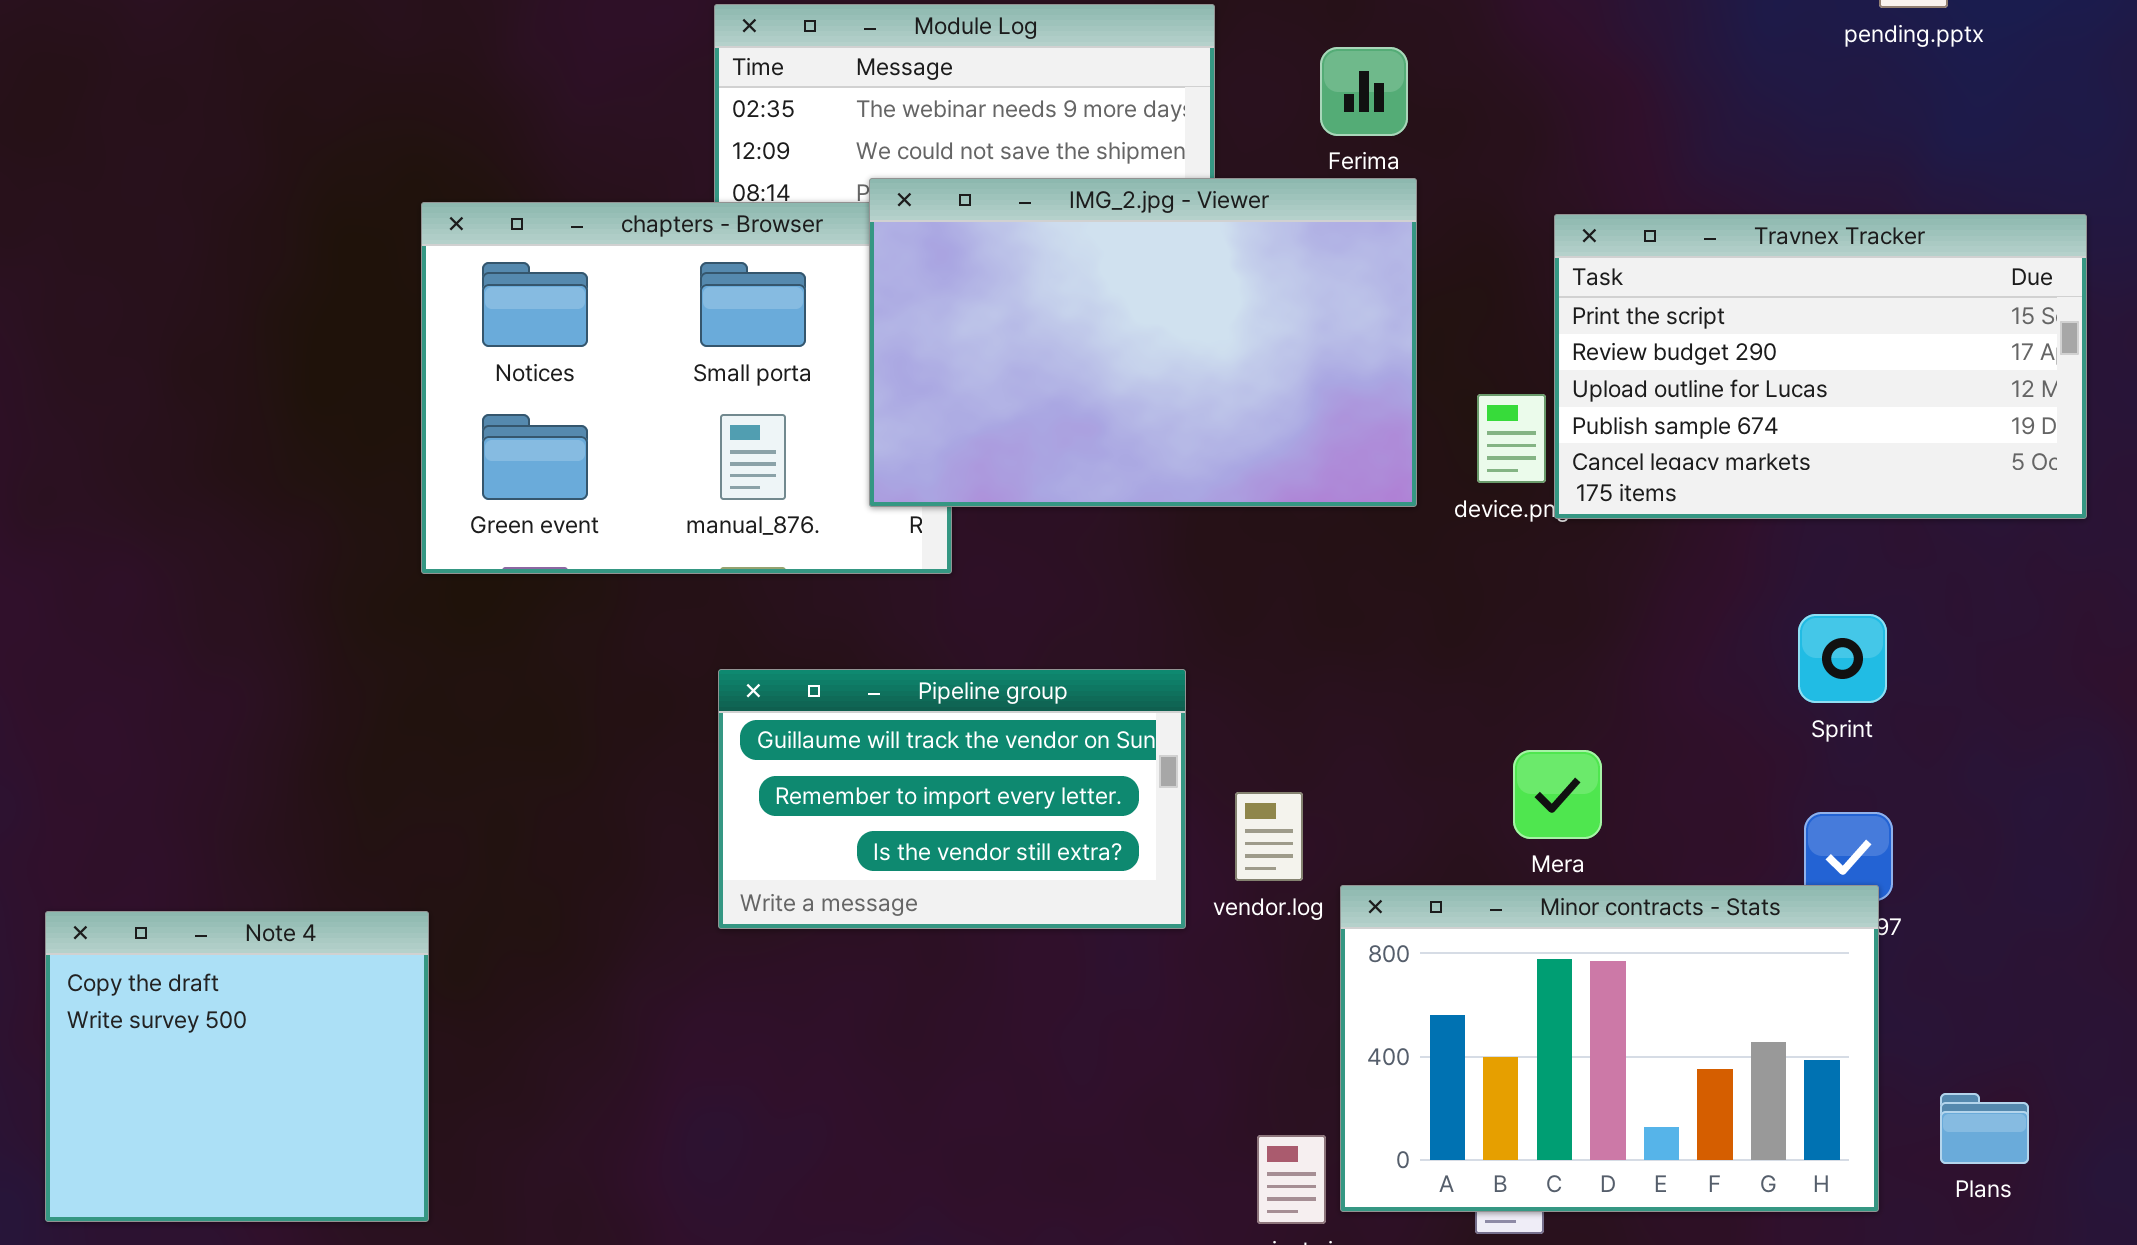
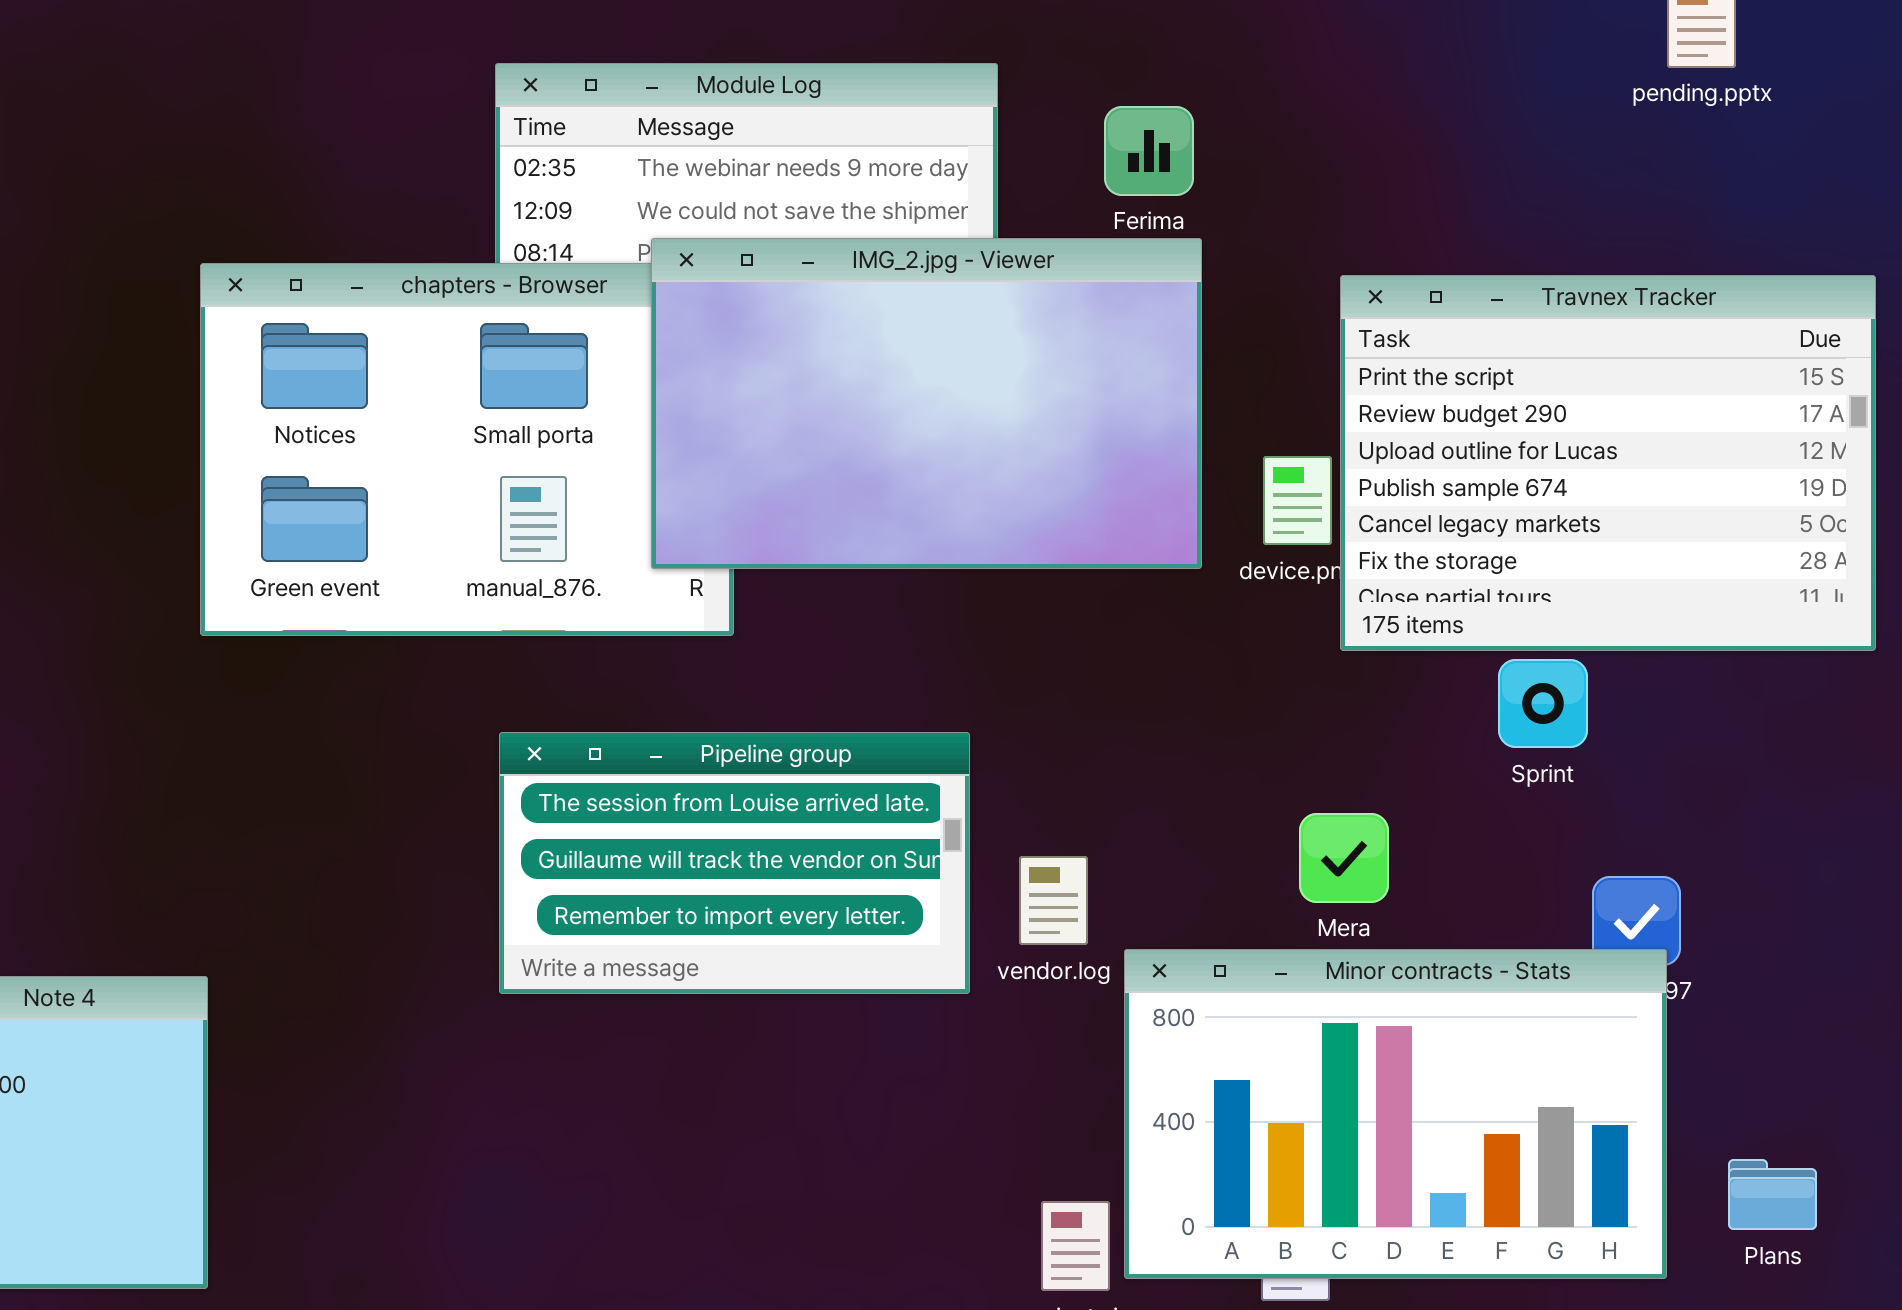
Travnex Tracker: [1554,214,2087,519] -> [1340,275,1876,651], resized
Sprint: [1798,614,1887,703] -> [1498,659,1588,748], moved
Pipeline group: [718,669,1186,929] -> [499,732,970,994], scrolled up 1 row

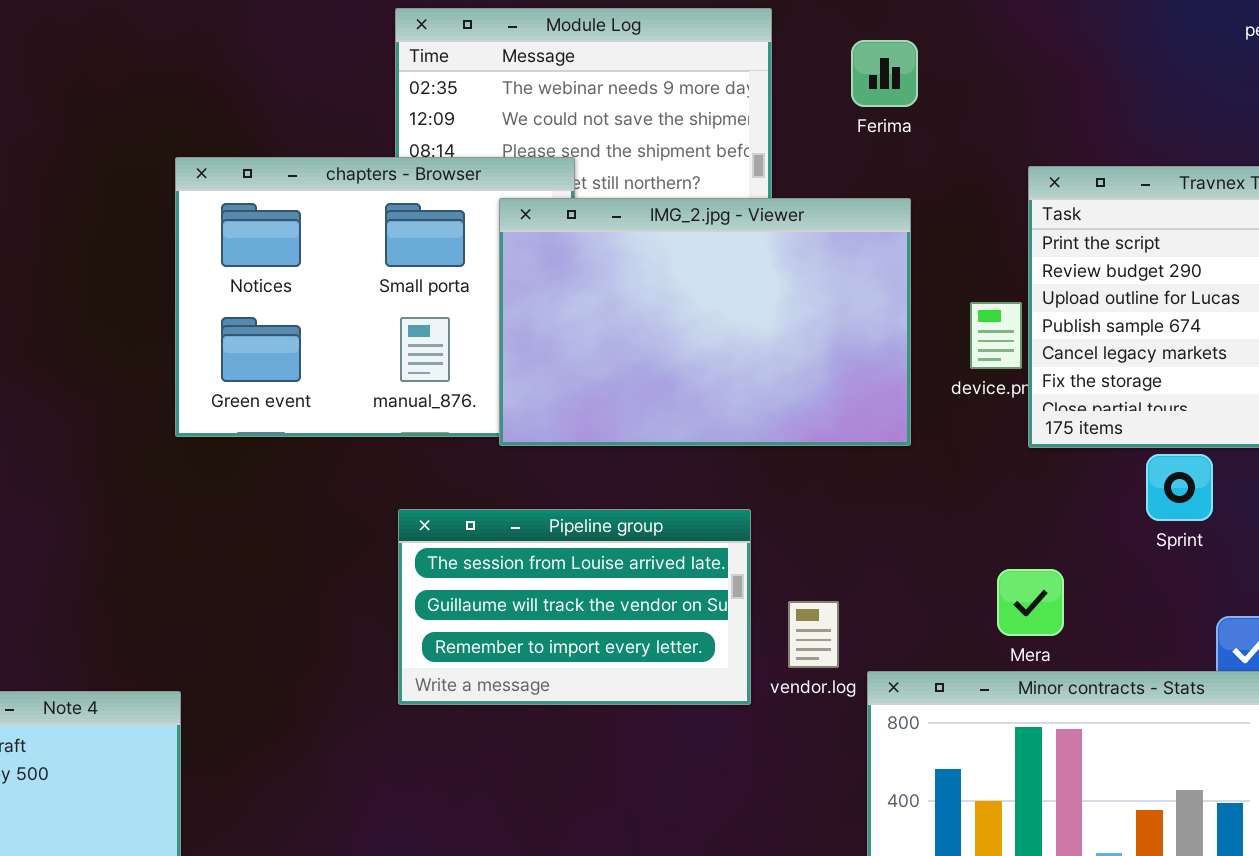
IMG_2.jpg - Viewer: [651,238,1202,569] -> [499,198,911,446], moved

